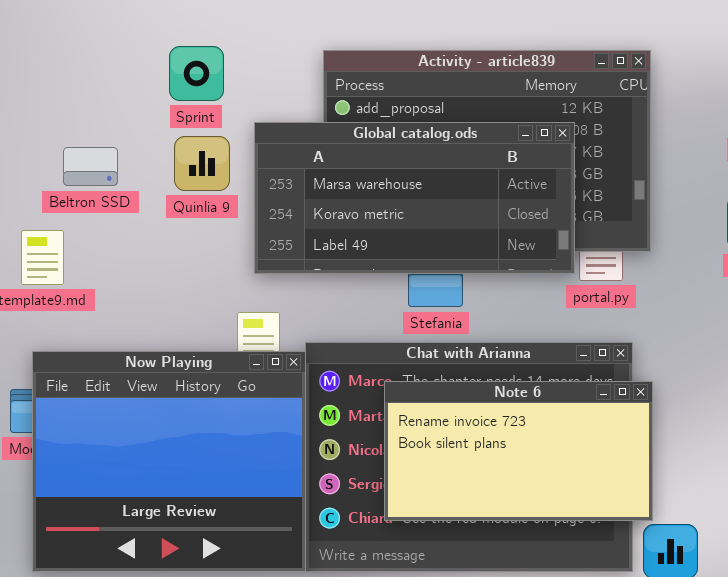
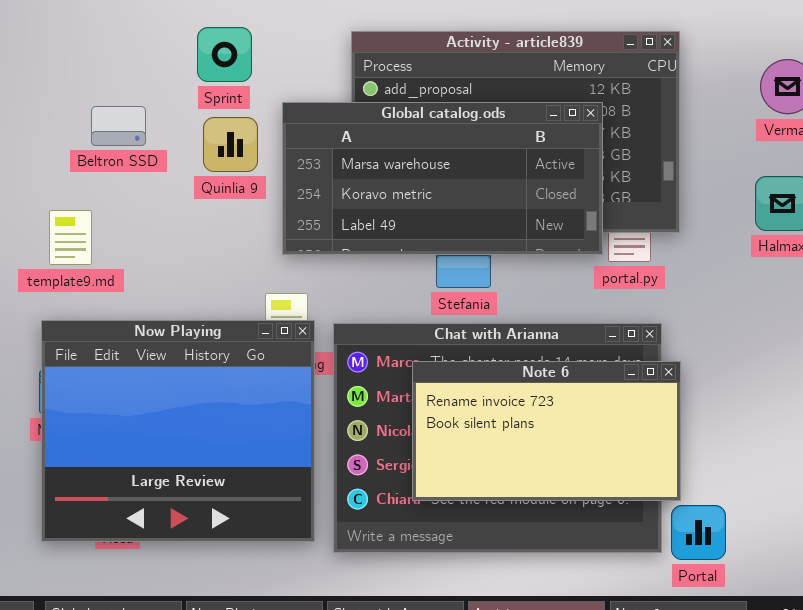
Beltron SSD: [63,147,118,186] -> [91,106,146,146], moved
Now Playing: [32,351,306,572] -> [41,320,315,542], moved

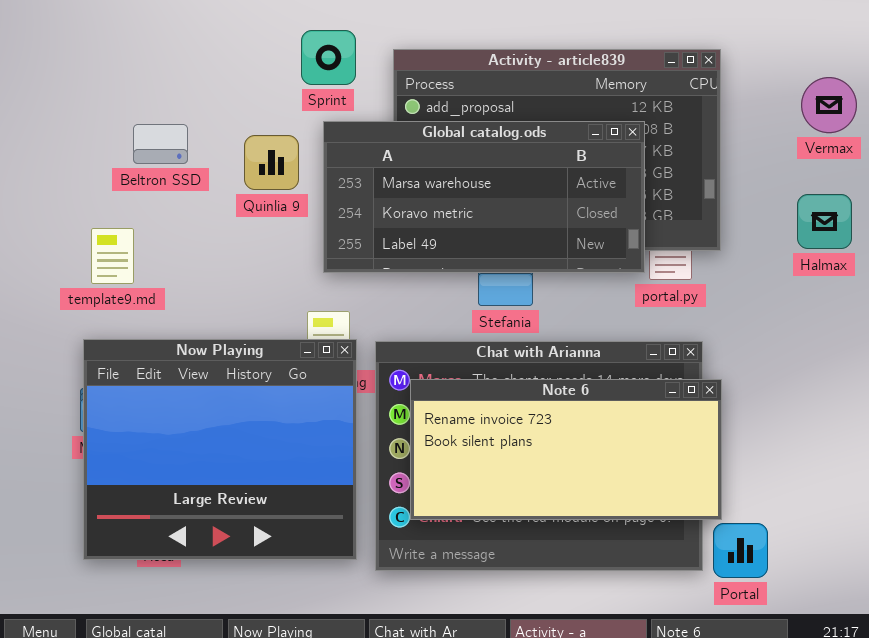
Sprint: [197,27,252,82] -> [301,30,356,85], moved
Note 6: [412,361,681,501] -> [410,379,722,520], resized

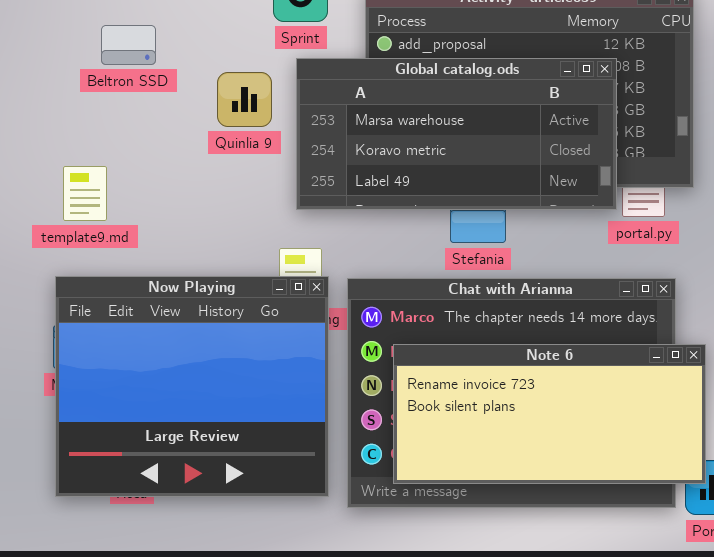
Beltron SSD: [133,124,188,164] -> [101,25,156,65], moved
Note 6: [410,379,722,520] -> [393,344,706,484], moved

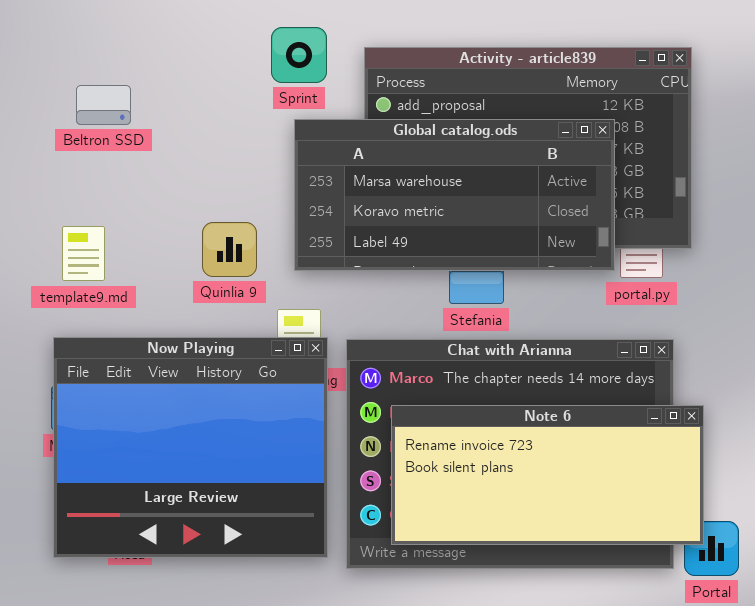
Beltron SSD: [101,25,156,65] -> [76,85,131,125], moved
Quinlia 9: [217,72,272,127] -> [202,222,257,277], moved

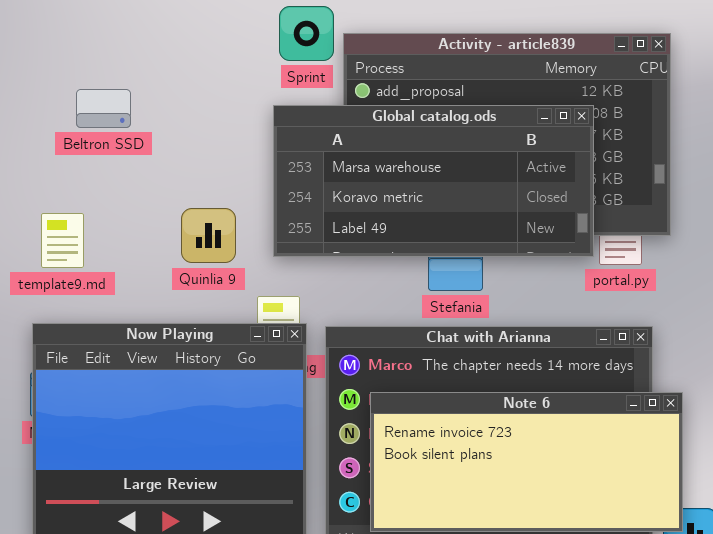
Sprint: [271,27,327,83] -> [279,6,334,61], moved
Beltron SSD: [76,85,131,125] -> [76,89,131,128], moved

